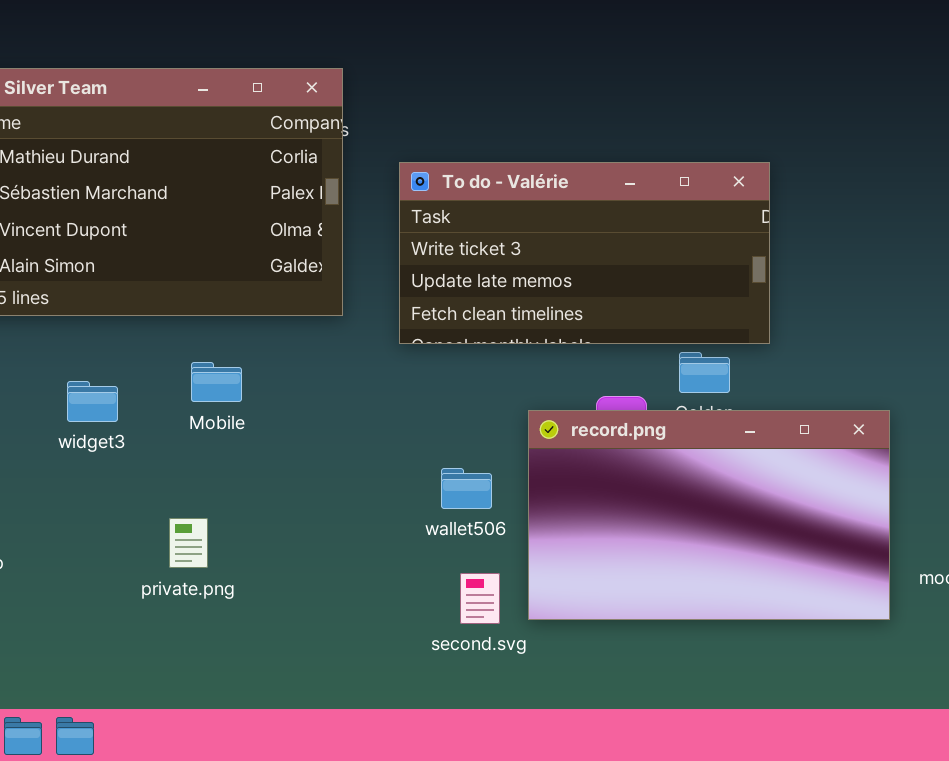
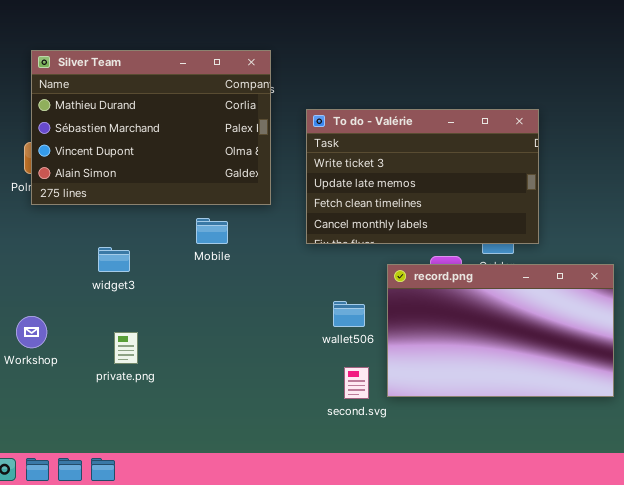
To do - Valérie: [399,162,770,344] -> [306,109,539,244], resized
Mobile: [191,362,242,402] -> [196,218,228,244], moved
private.png: [169,518,208,568] -> [114,332,138,364], moved

